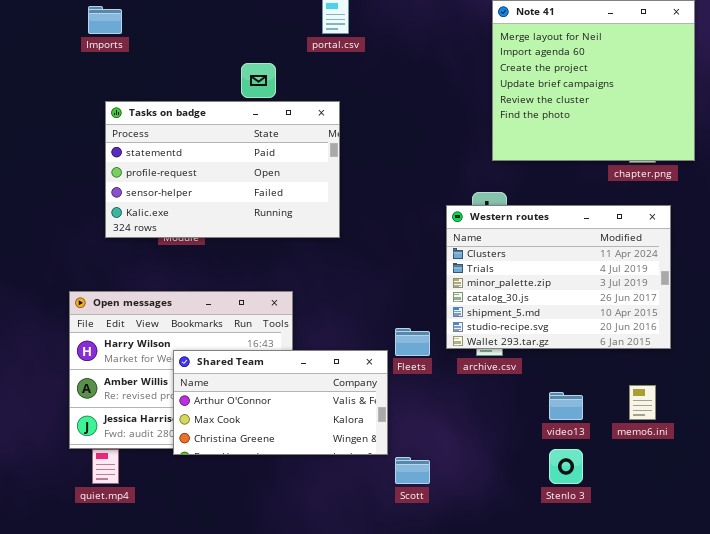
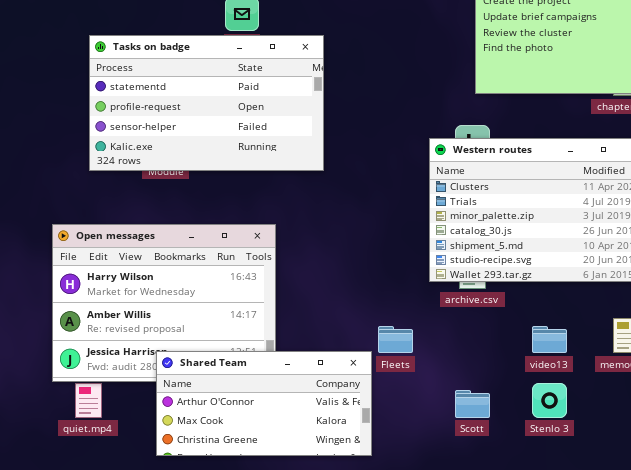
Fleets: [395,328,430,356] -> [378,326,413,353], moved
Shared Team: [173,350,388,455] -> [156,351,372,456], moved
Scott: [395,457,430,484] -> [455,390,490,418], moved

